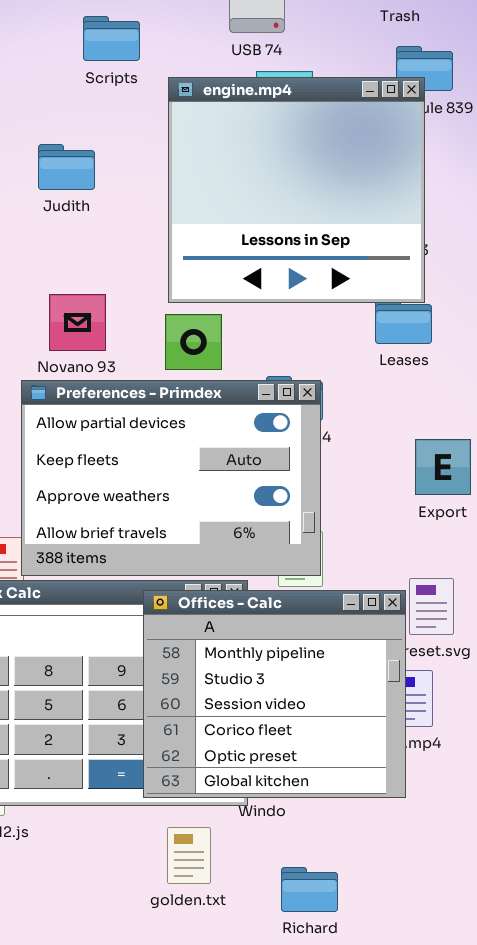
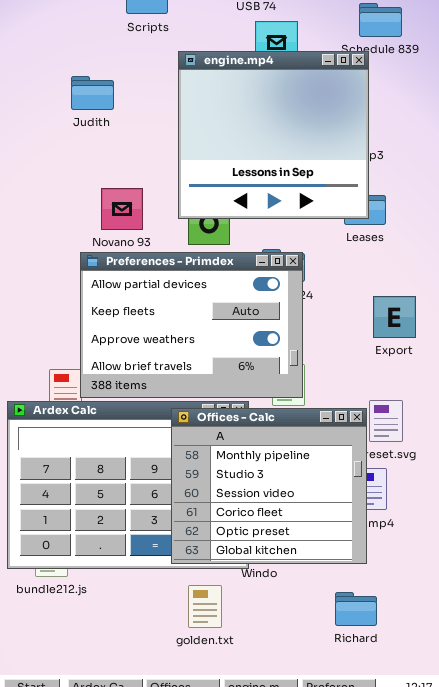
engine.mp4: [168,77,425,303] -> [178,51,369,219], moved
Judith: [38,144,95,190] -> [71,76,114,110], moved
Richard: [281,867,338,912] -> [335,592,377,626], moved

